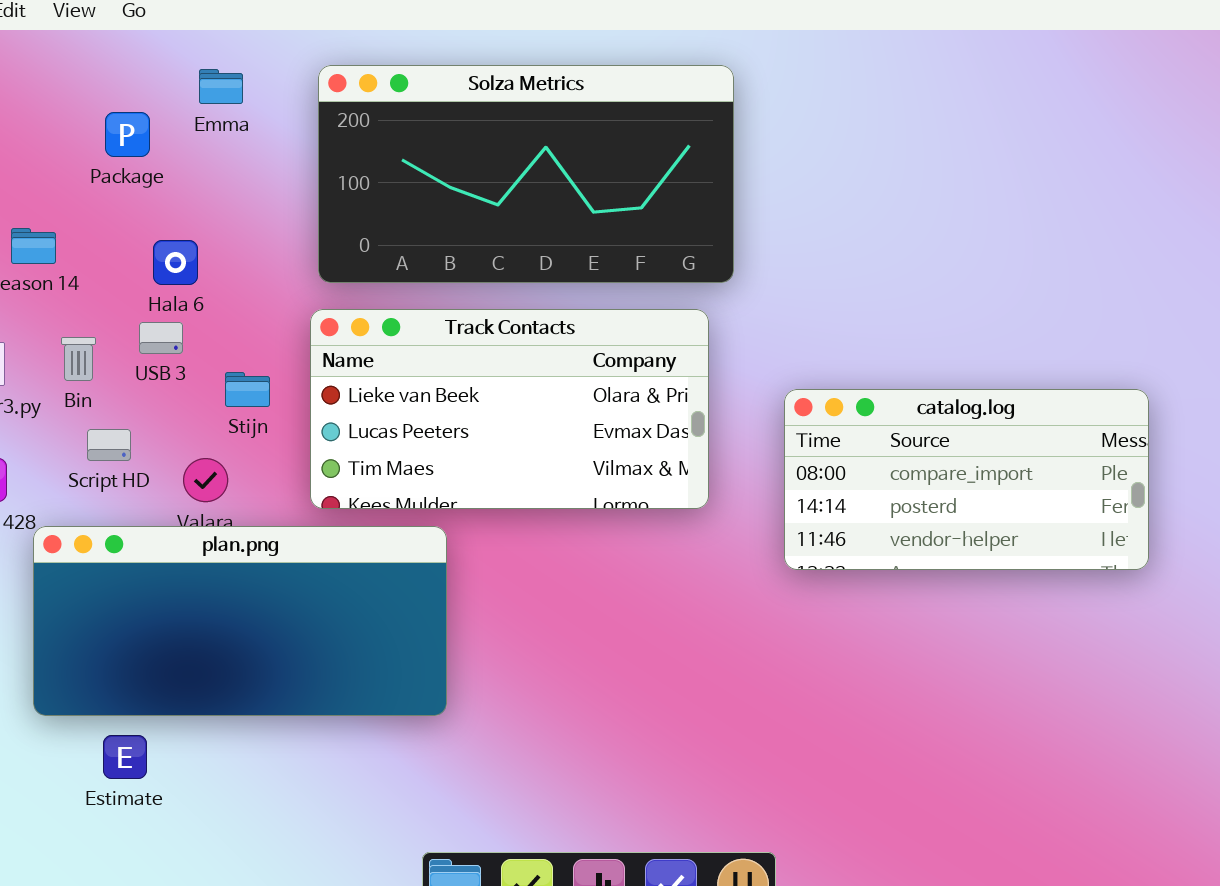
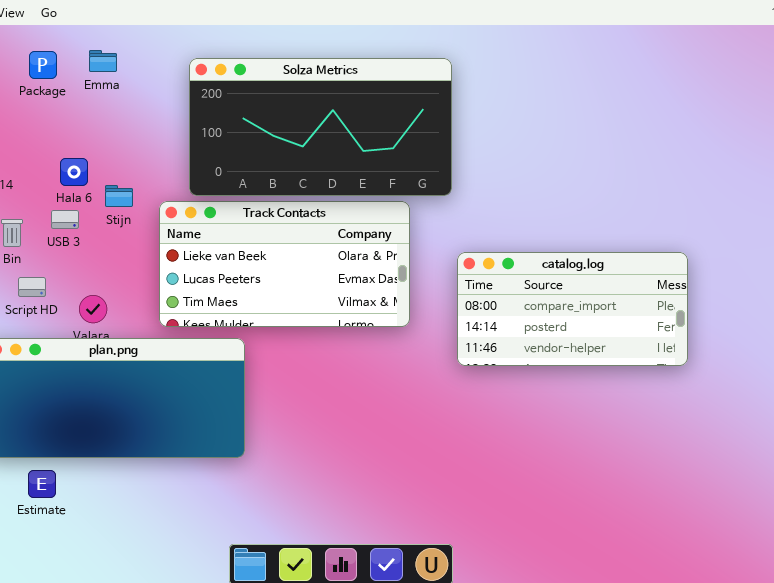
Solza Metrics: [318,65,734,283] -> [189,58,452,196], moved
Package: [105,112,150,157] -> [29,51,57,79], moved
Stijn: [225,372,270,407] -> [105,185,133,207], moved

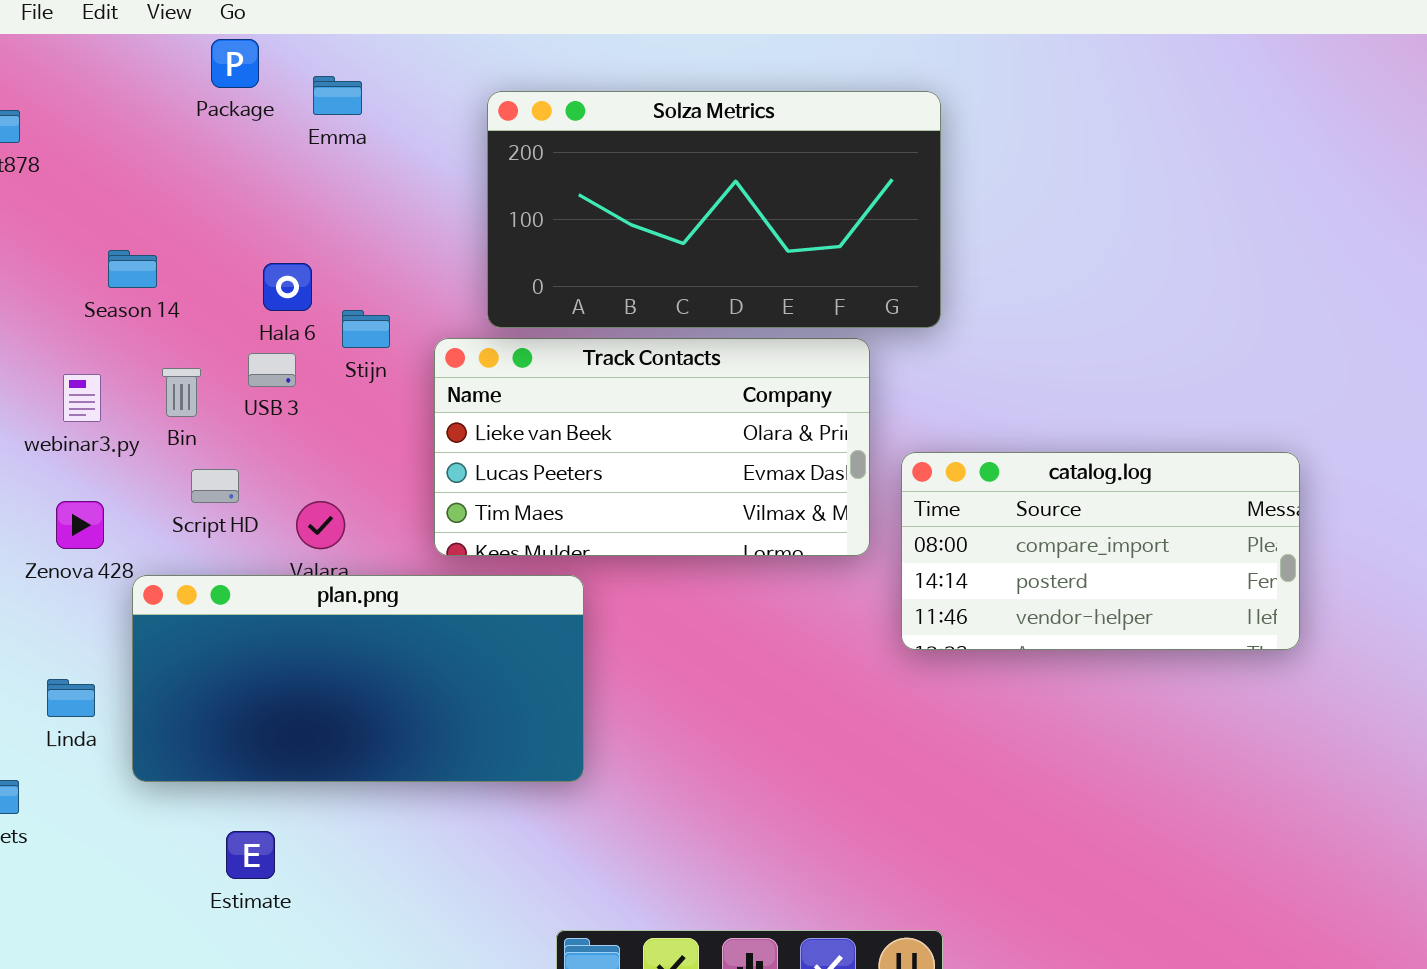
Package: [29,51,57,79] -> [211,39,259,88], moved
catalog.log: [457,252,688,366] -> [901,452,1300,650], moved
Estimate: [28,470,56,498] -> [226,831,275,879], moved

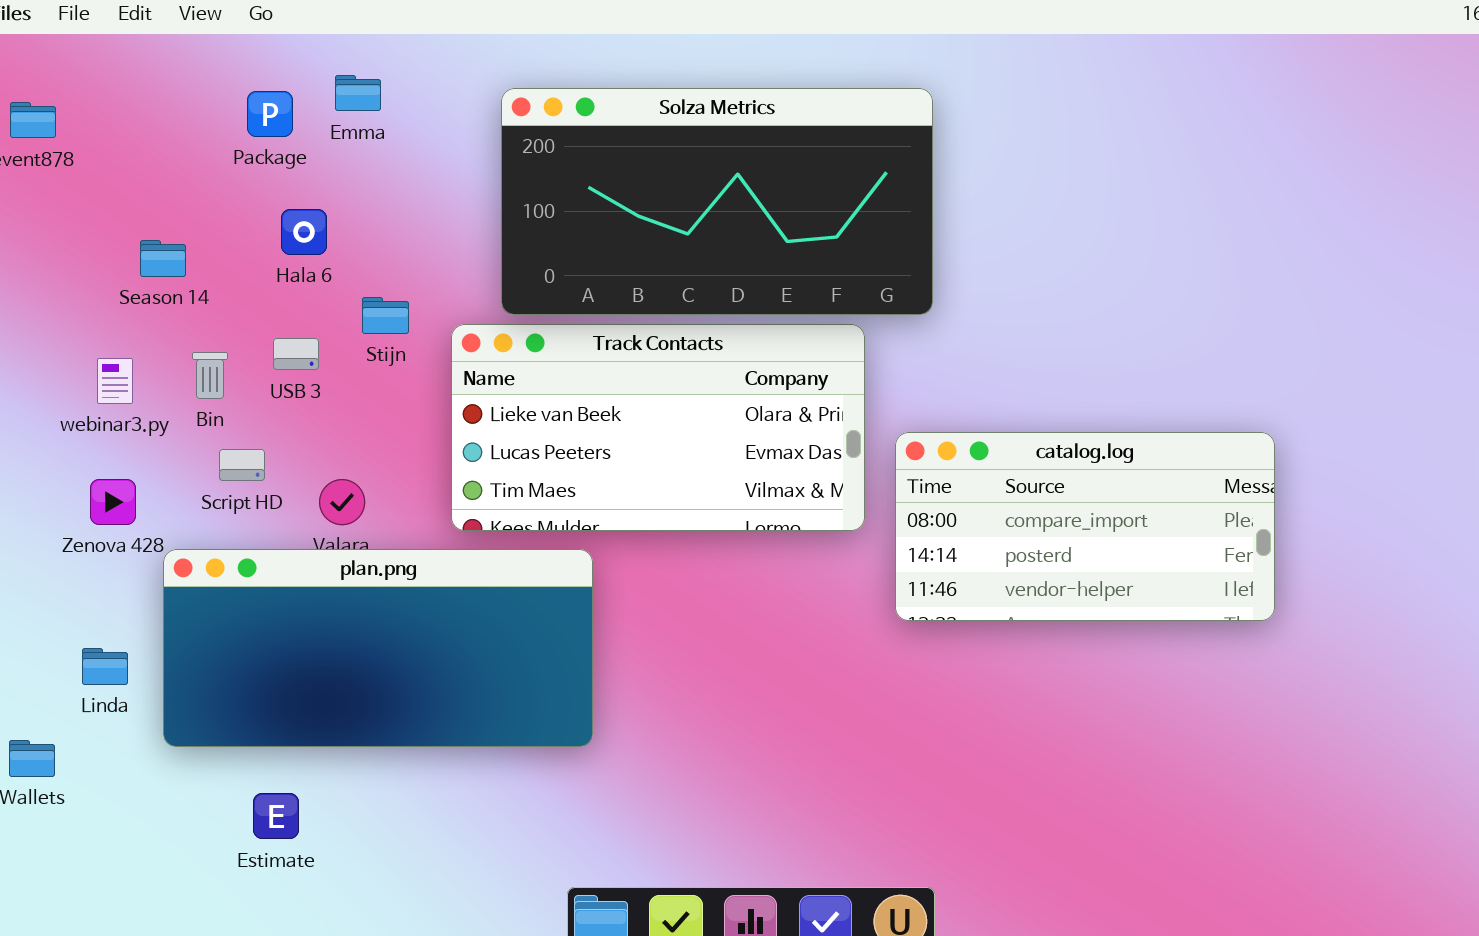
Package: [211,39,259,88] -> [247,91,293,137], moved
Hala 6: [263,263,312,311] -> [281,209,327,255], moved

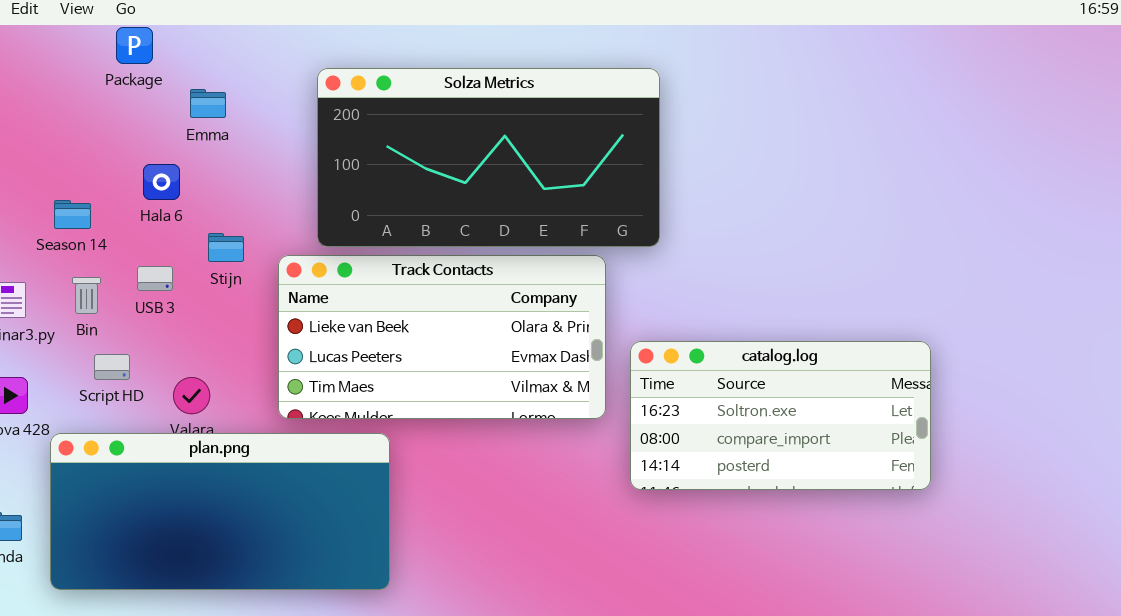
Emma: [335,75,381,111] -> [190,89,226,118], moved
Package: [247,91,293,137] -> [116,27,153,64], moved
Season 14: [140,240,186,277] -> [54,200,91,229], moved
catalog.log: [895,432,1275,621] -> [630,341,931,490], scrolled up 1 row

